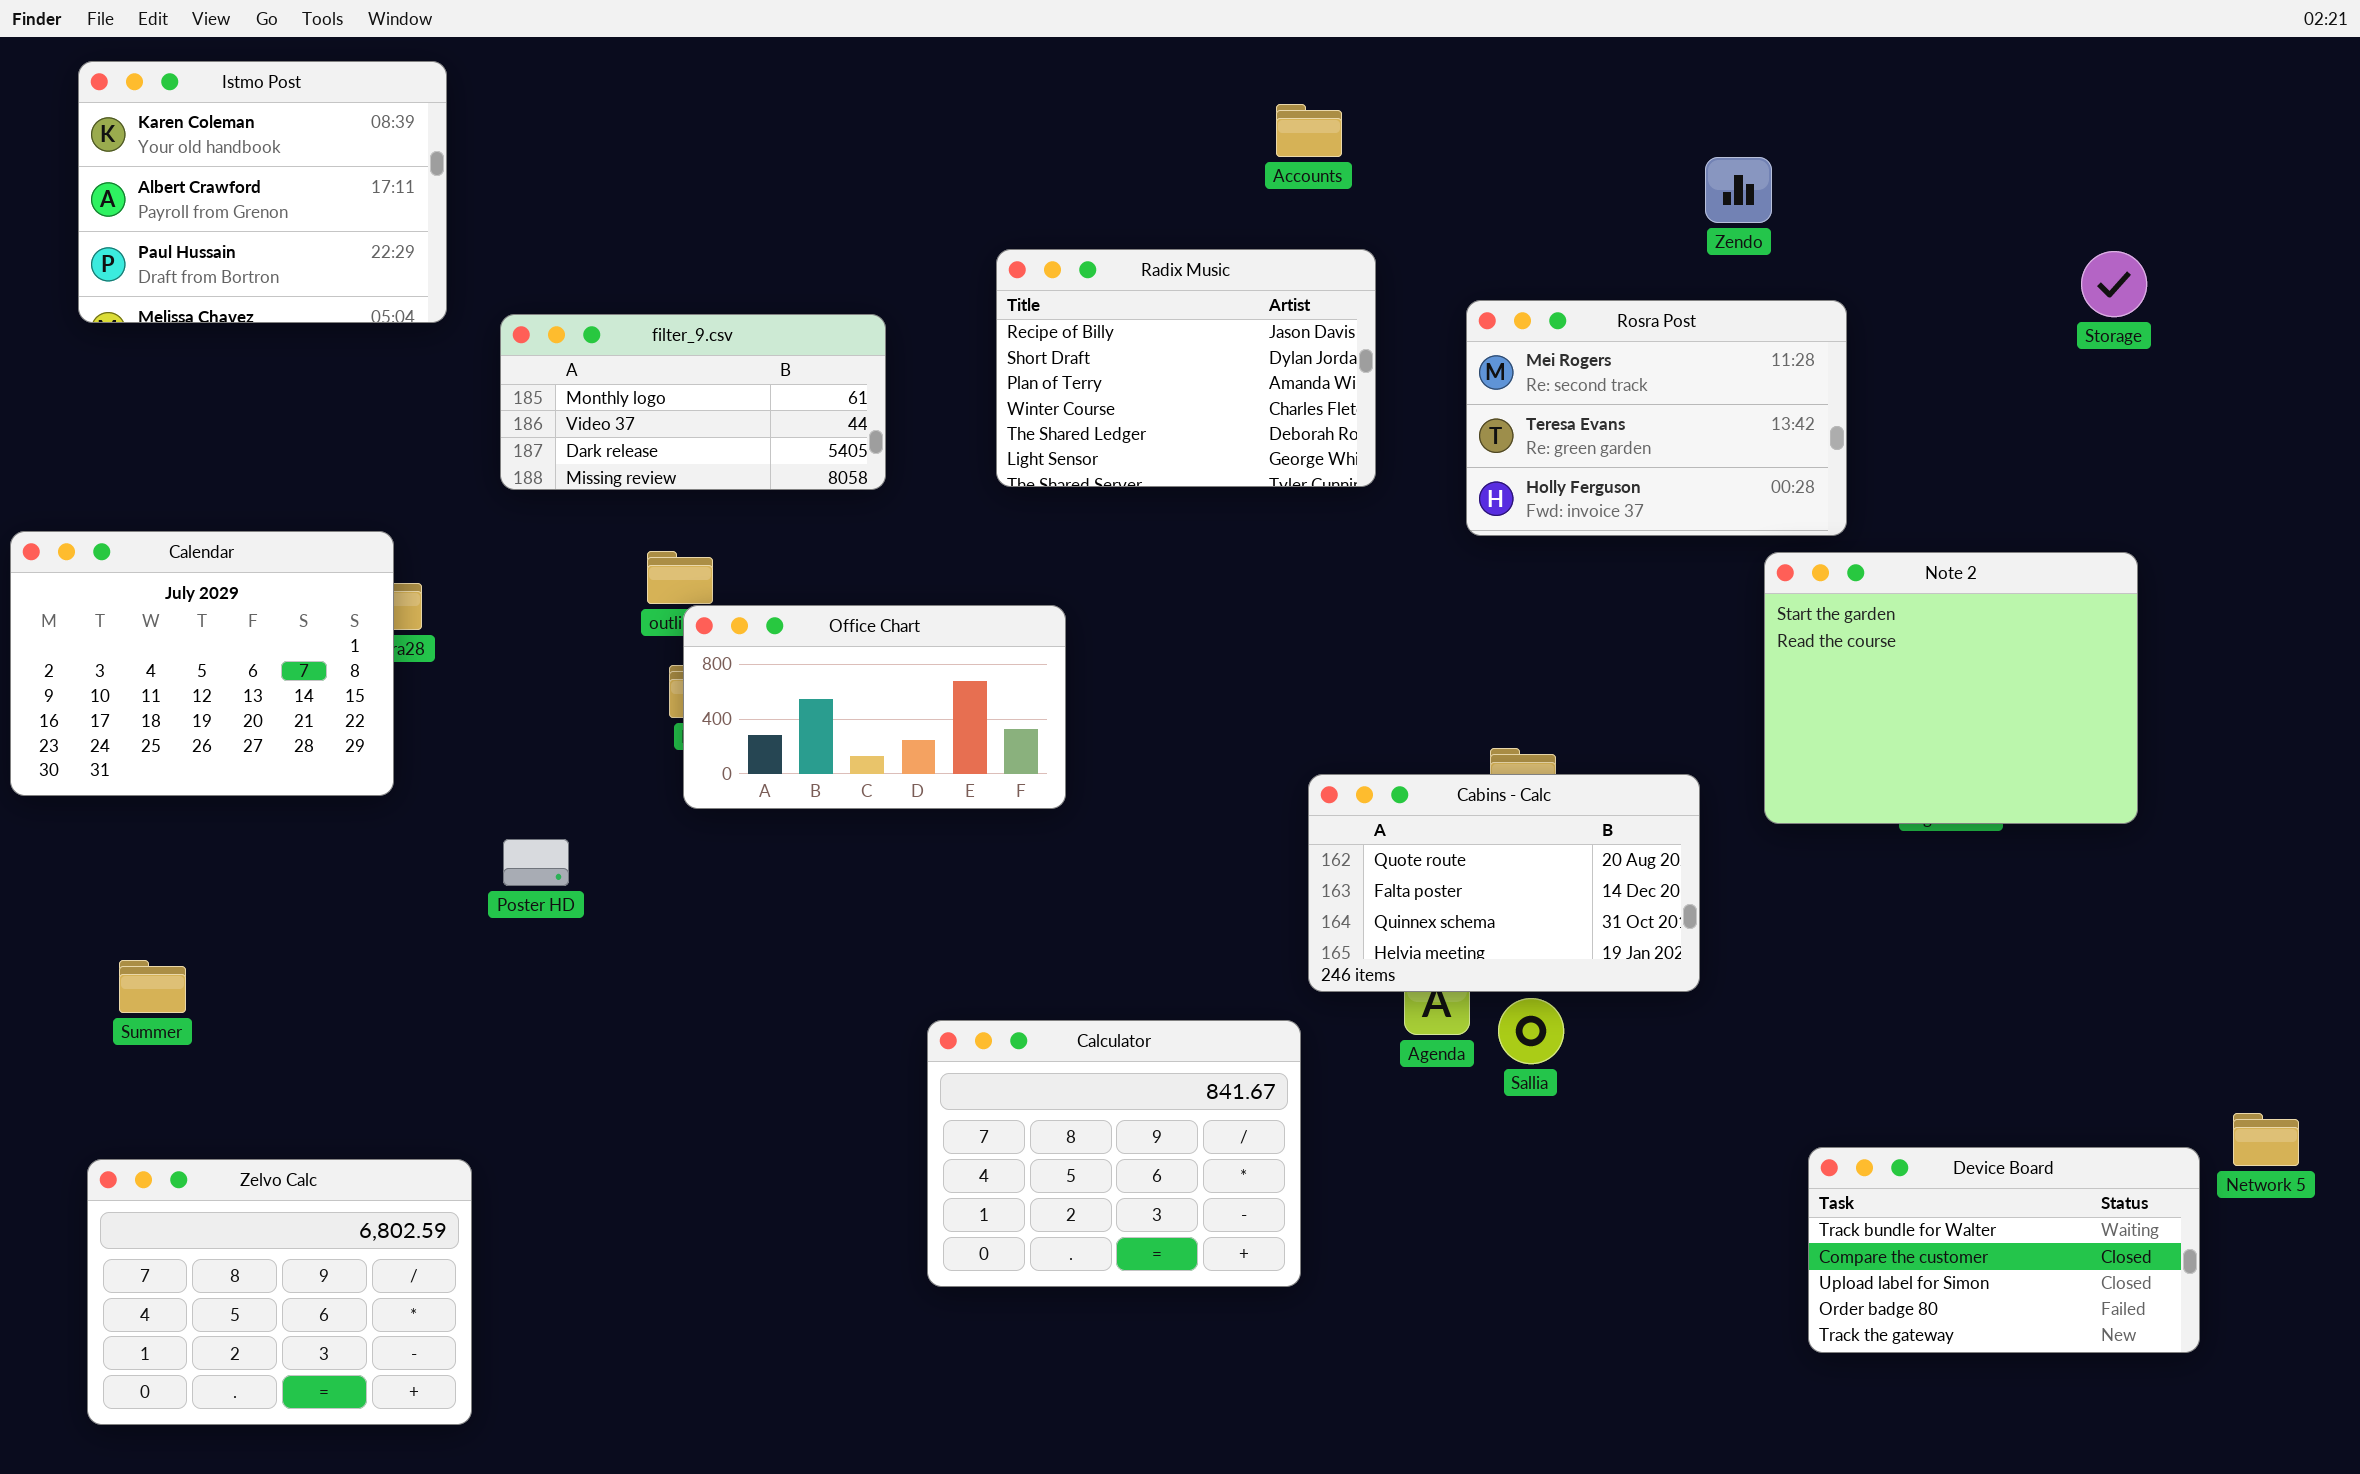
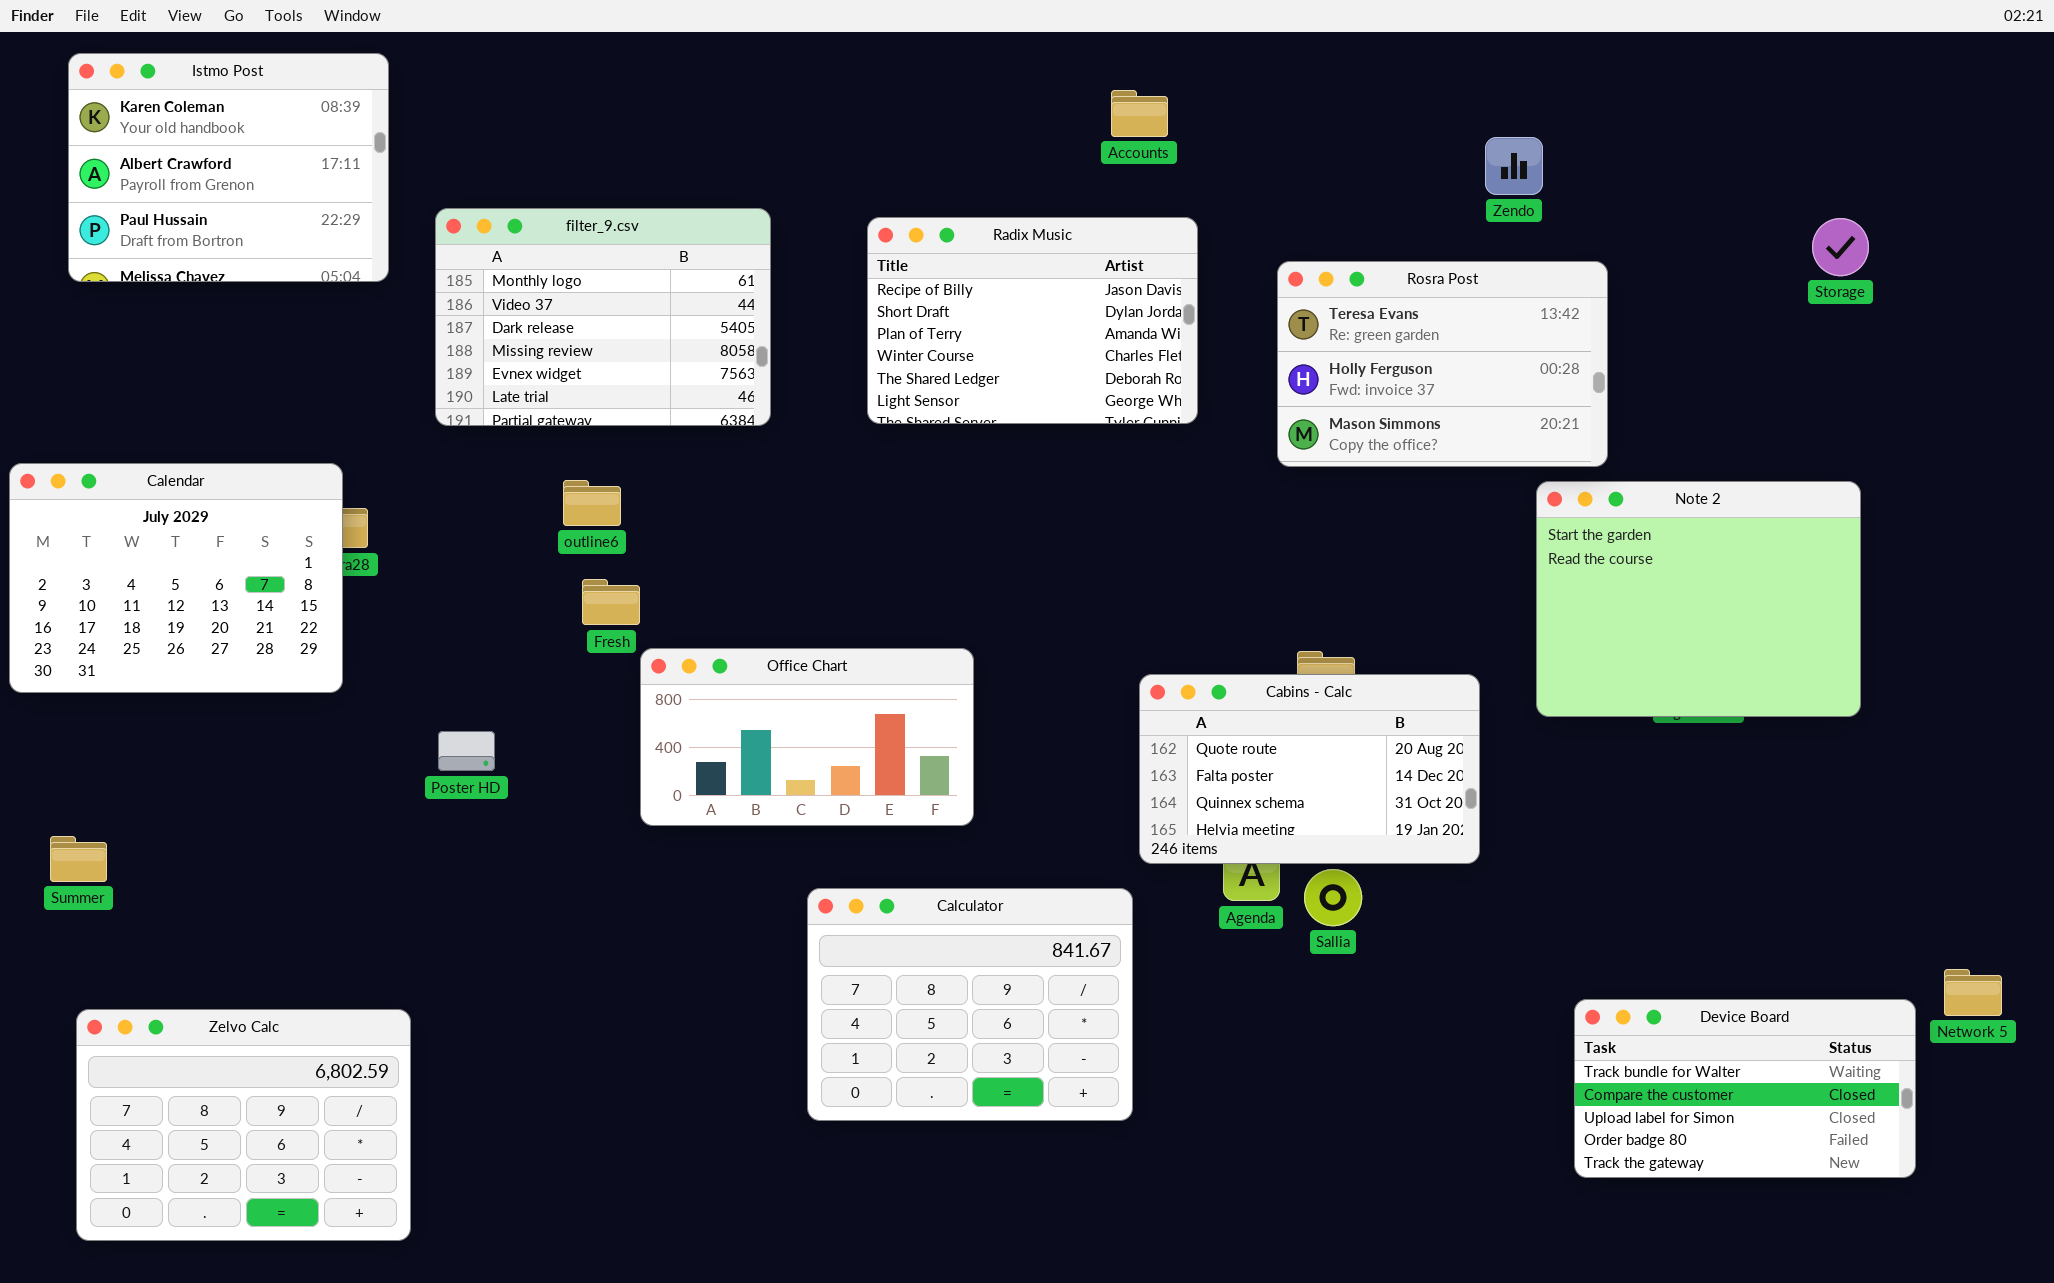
Rosra Post: [1466,300,1847,536] -> [1277,261,1608,467], scrolled down 1 row
filter_9.csv: [500,314,886,490] -> [435,208,771,426], resized
Office Chart: [683,605,1066,809] -> [640,648,974,826], moved
Summer: [119,960,186,1013] -> [50,836,107,882], moved

